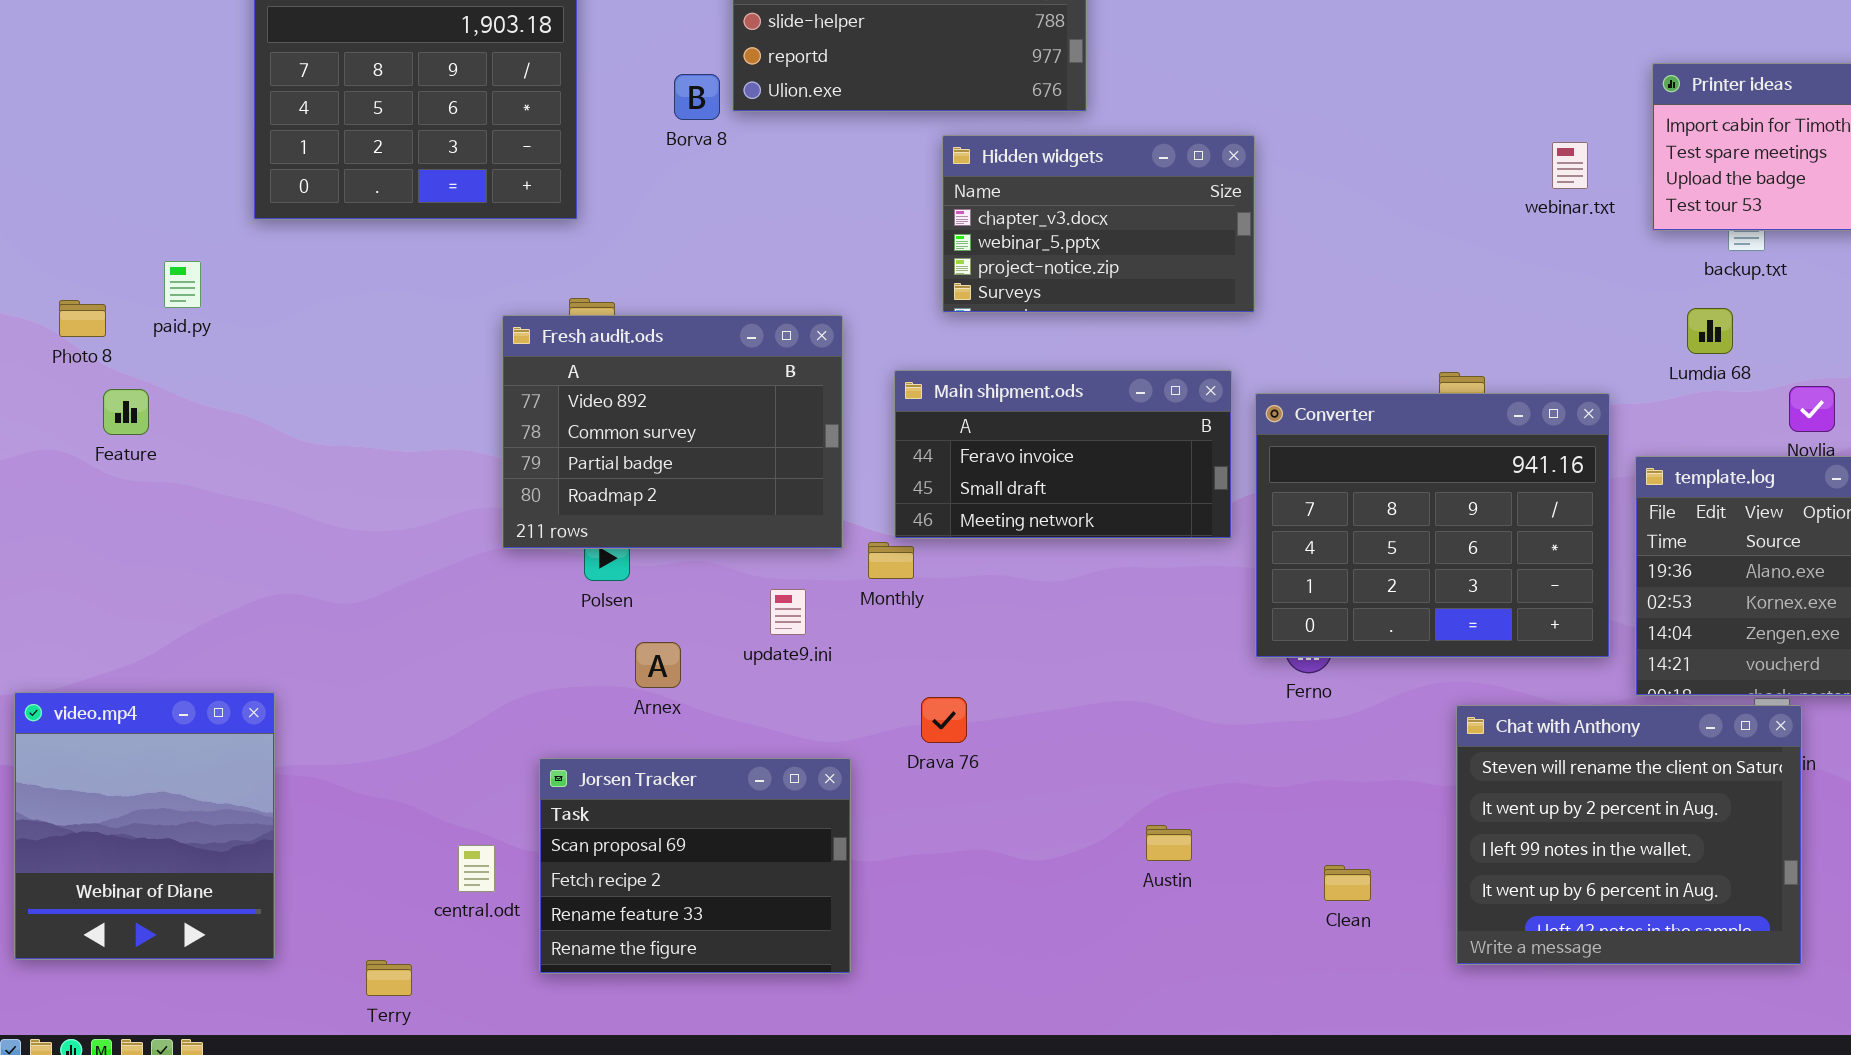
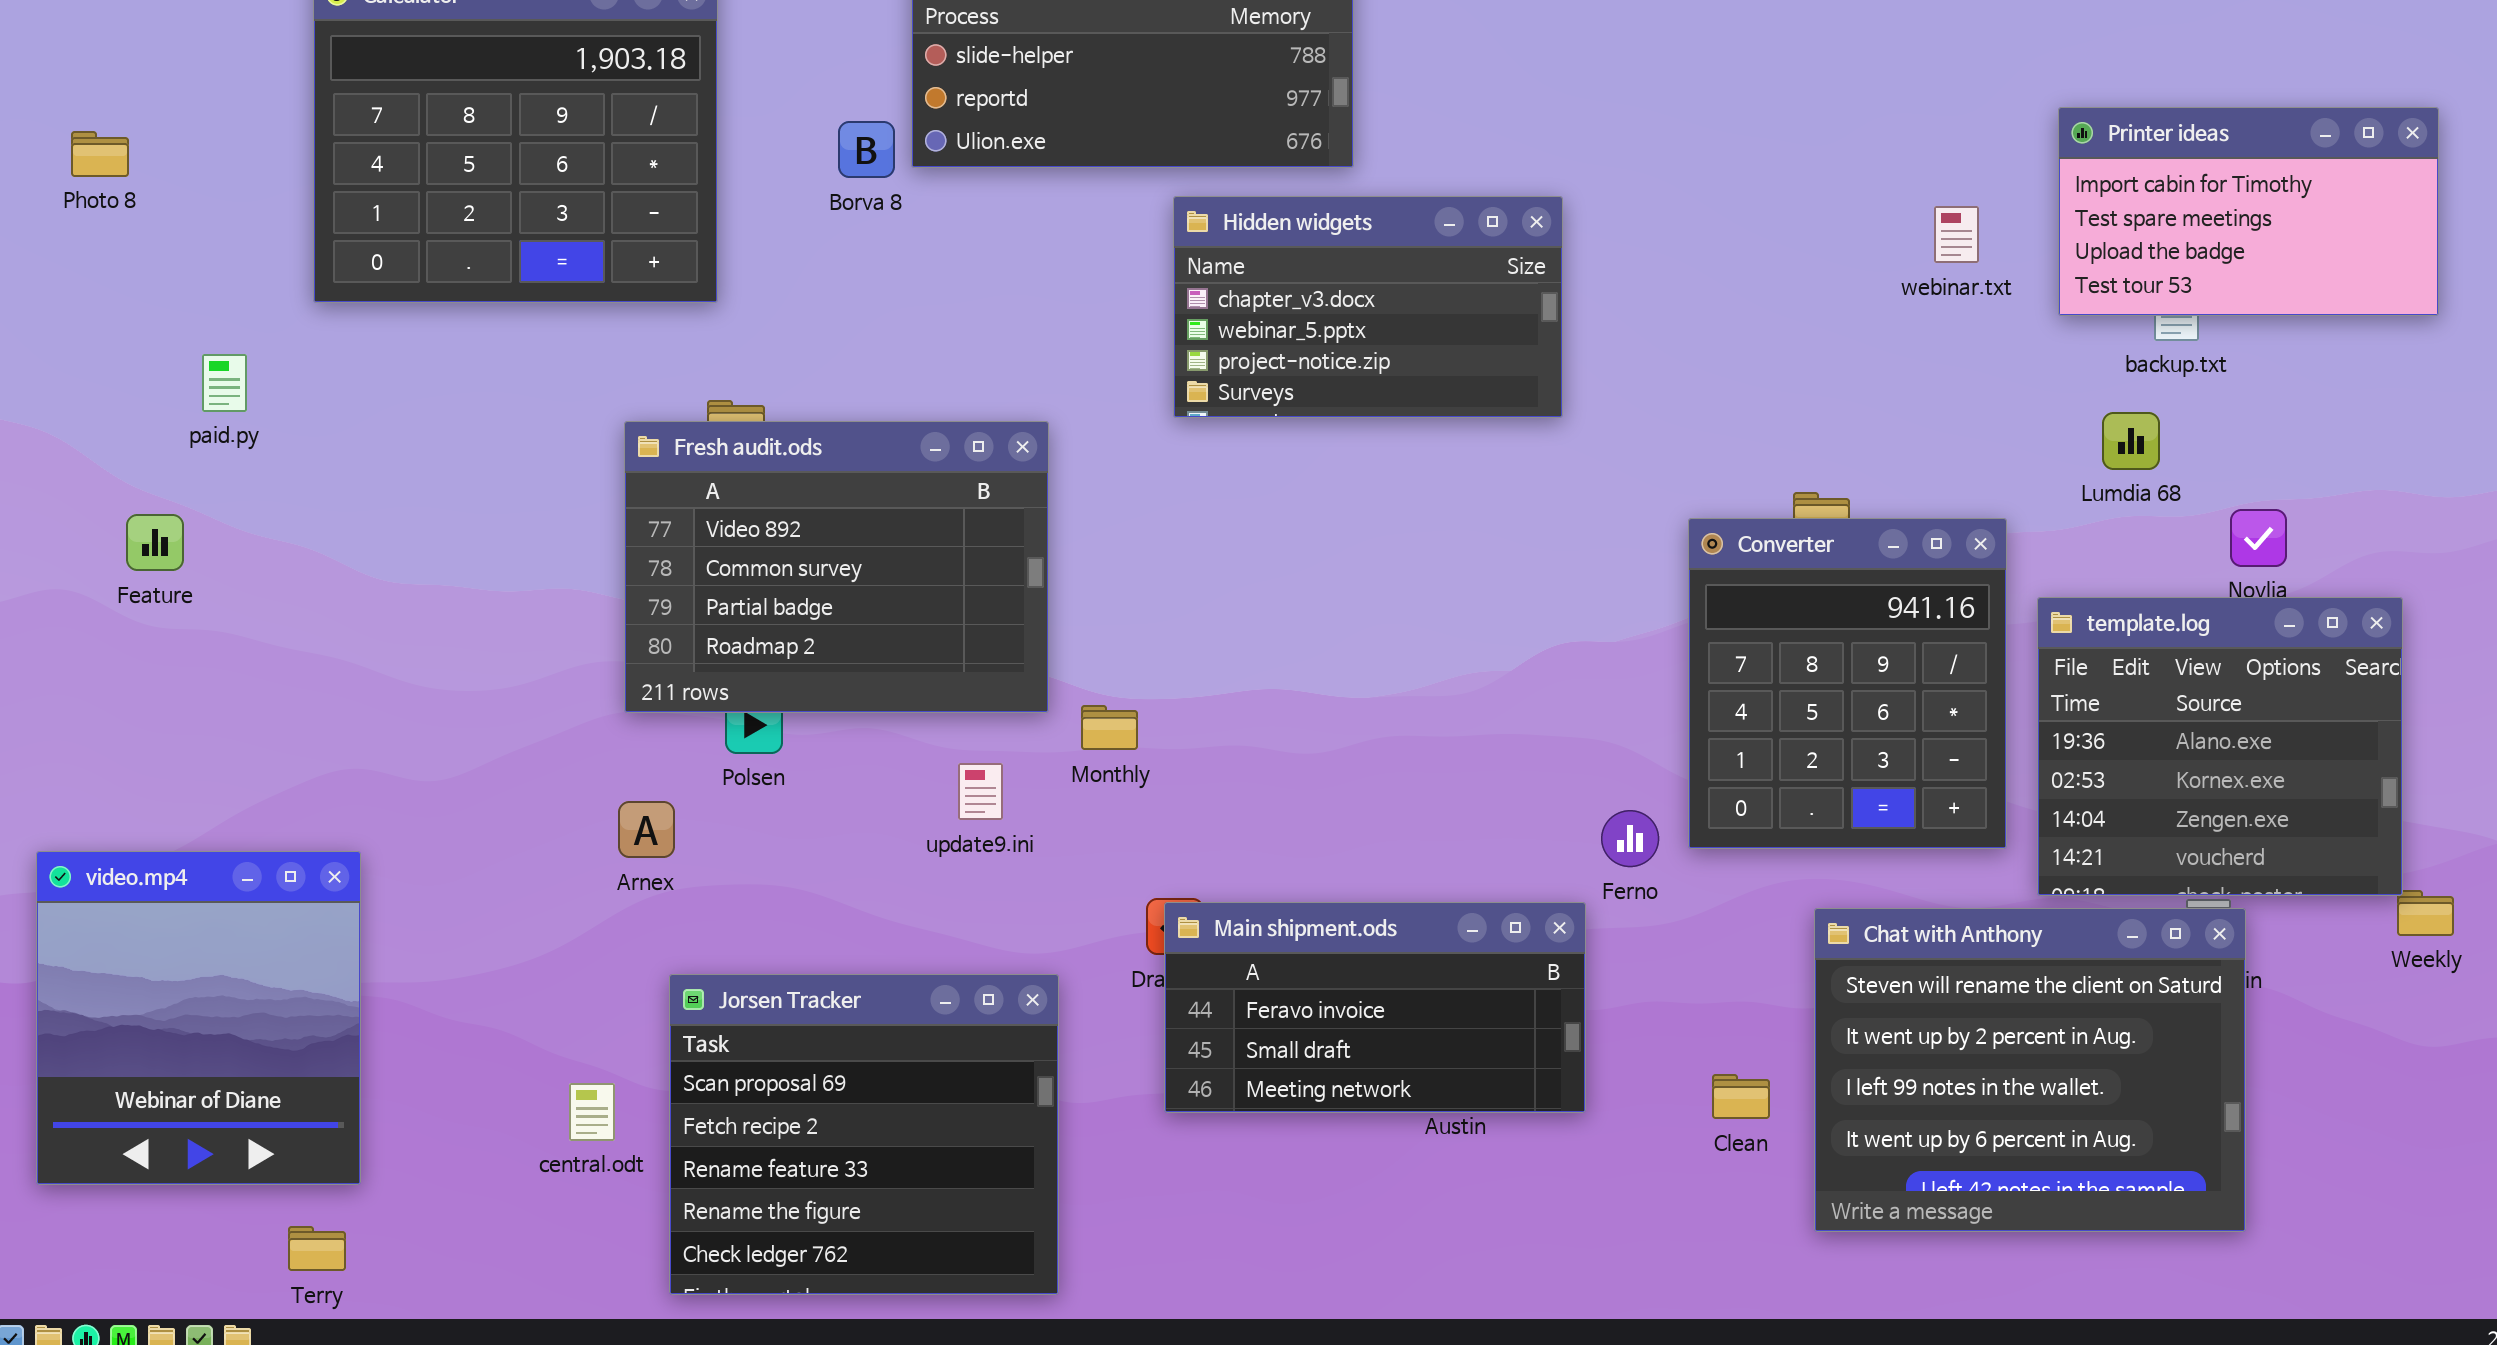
Photo 8: [59,300,106,337] -> [71,131,129,177], moved
Main shipment.ods: [894,370,1232,539] -> [1164,902,1586,1113], moved
Converter: [1255,393,1610,658] -> [1688,518,2007,849], resized
Arnex: [635,642,681,688] -> [618,801,675,858], moved
video.mp4: [14,692,275,960] -> [36,851,361,1185], moved
Jorsen Tracker: [539,758,851,974] -> [669,974,1059,1295], resized
Clean: [1324,865,1371,901] -> [1712,1074,1770,1119], moved
Terry: [366,960,412,996] -> [288,1226,346,1271], moved

